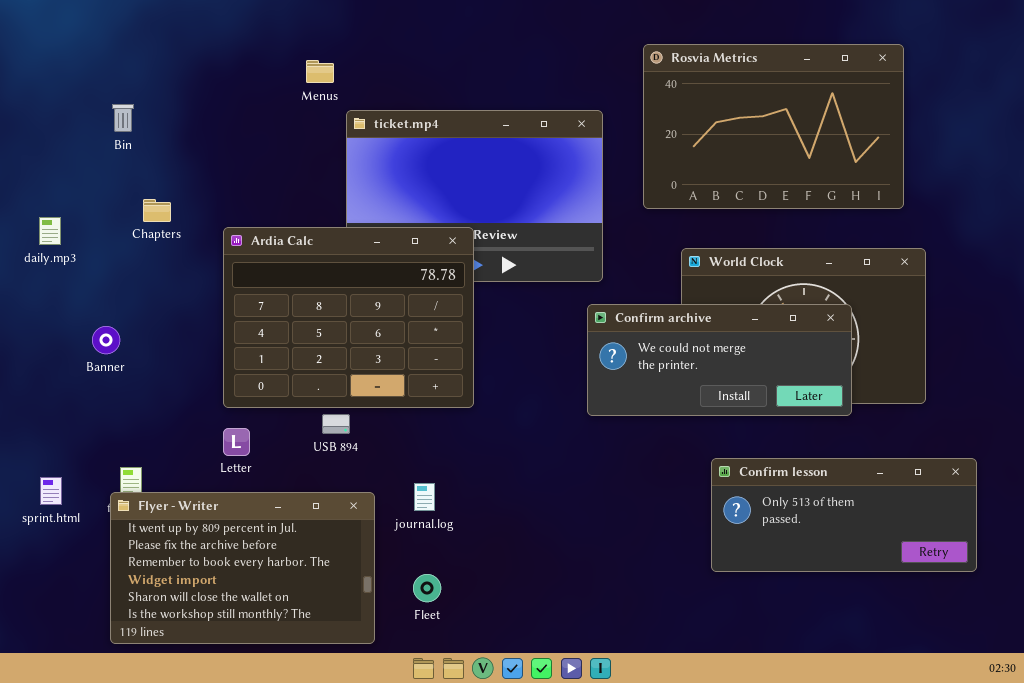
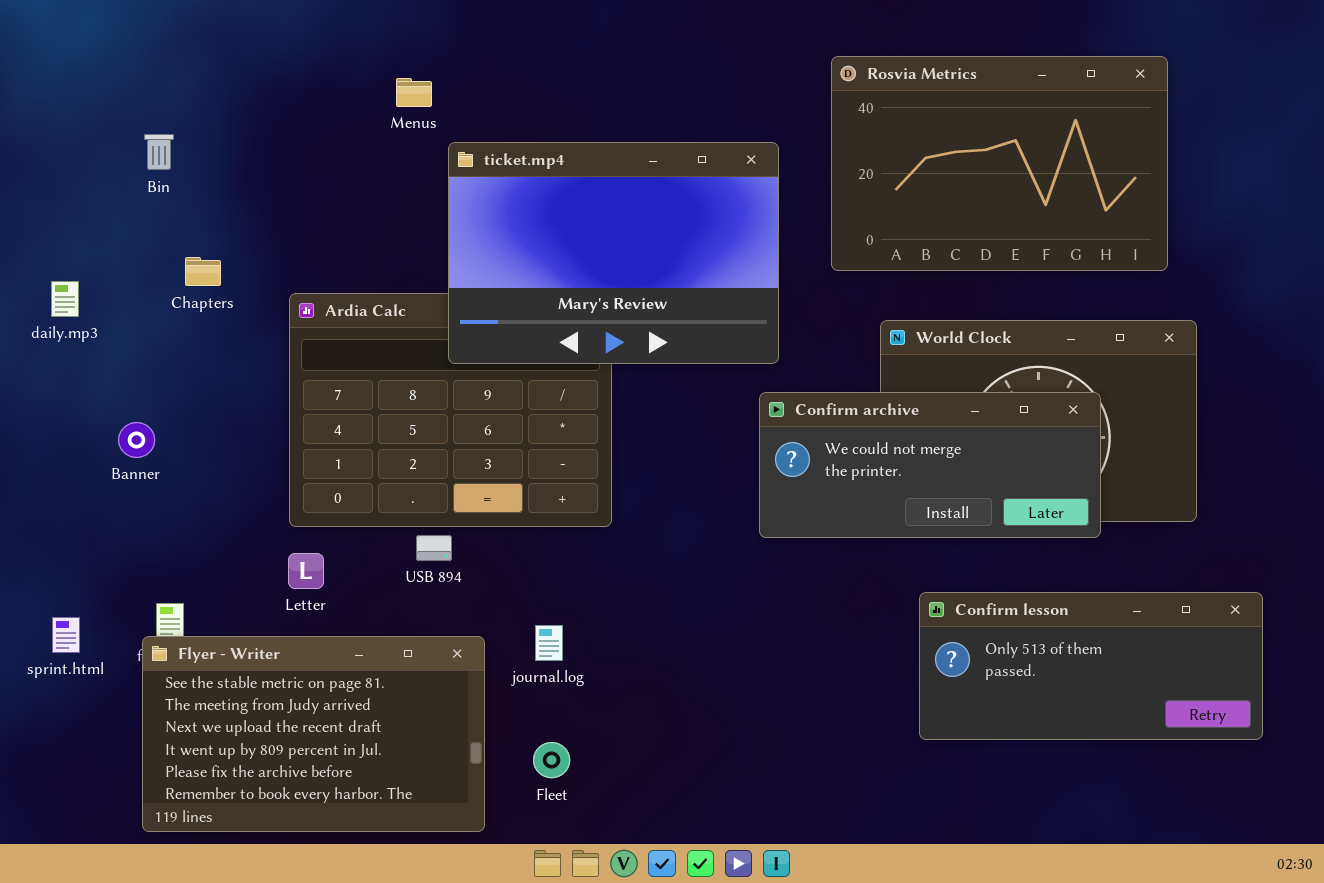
ticket.mp4: [346,110,603,282] -> [448,142,779,364], raised
Flyer - Writer: [110,492,375,644] -> [142,636,485,832], scrolled up 3 rows

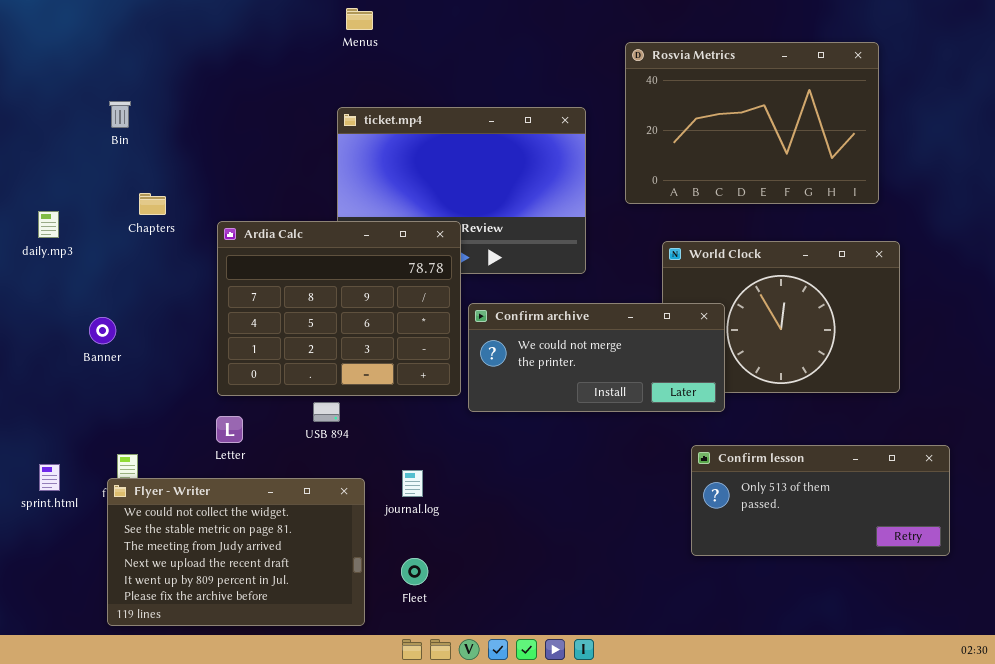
Menus: [396,78,432,107] -> [346,8,373,30], moved
Ardia Calc: [289,293,612,527] -> [217,221,461,396], raised
Confirm archive: [759,392,1101,538] -> [468,303,725,412], moved
Flyer - Writer: [142,636,485,832] -> [107,478,365,626], scrolled up 1 row

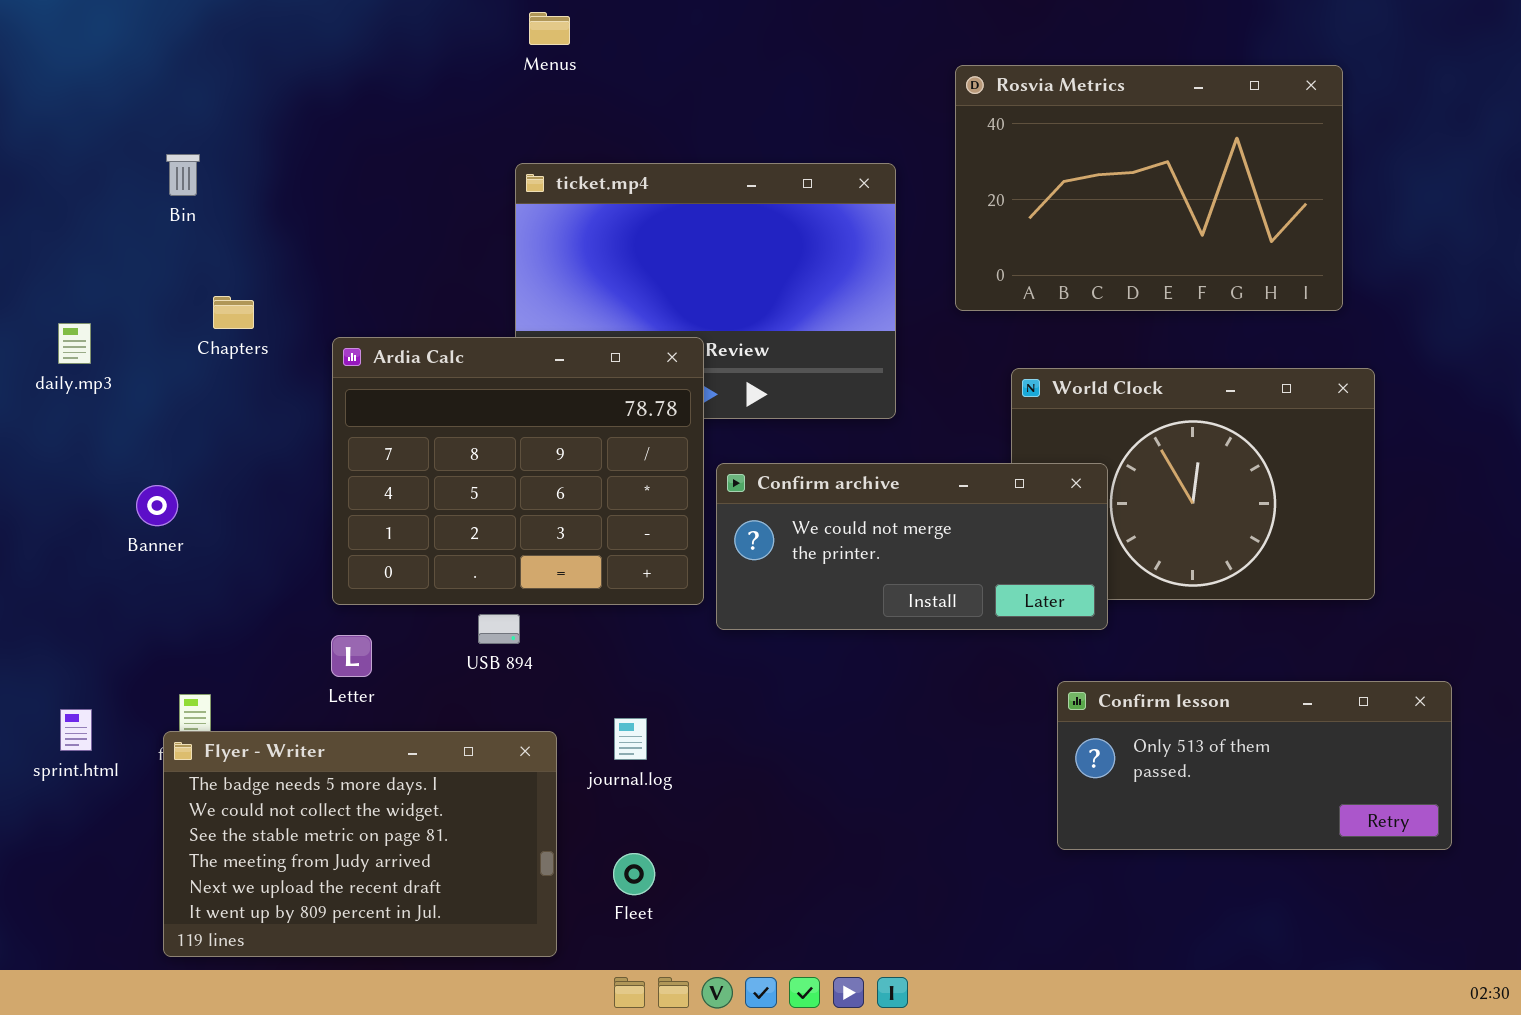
Flyer - Writer: [107,478,365,626] -> [163,731,557,957], scrolled up 1 row

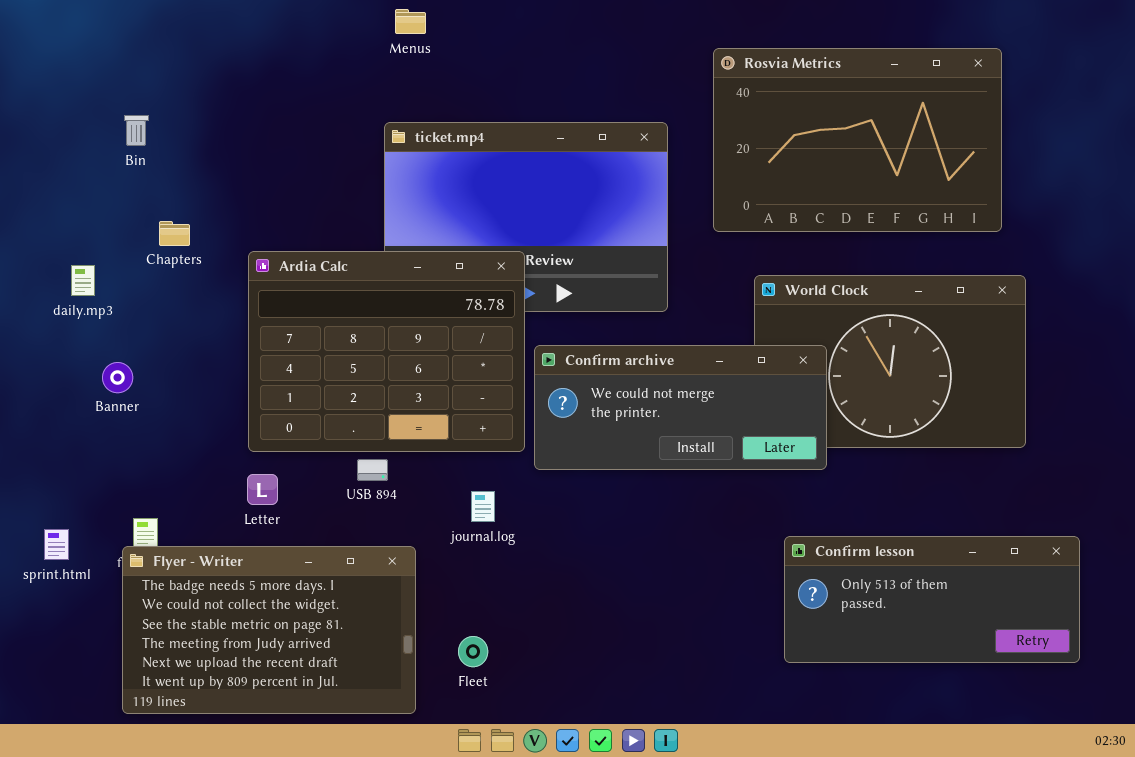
daily.mp3: [58,323,91,364] -> [71,265,95,296], moved
Confirm lesson: [1057,681,1452,850] -> [784,536,1080,663], moved
journal.log: [614,718,647,760] -> [471,491,495,522], moved

